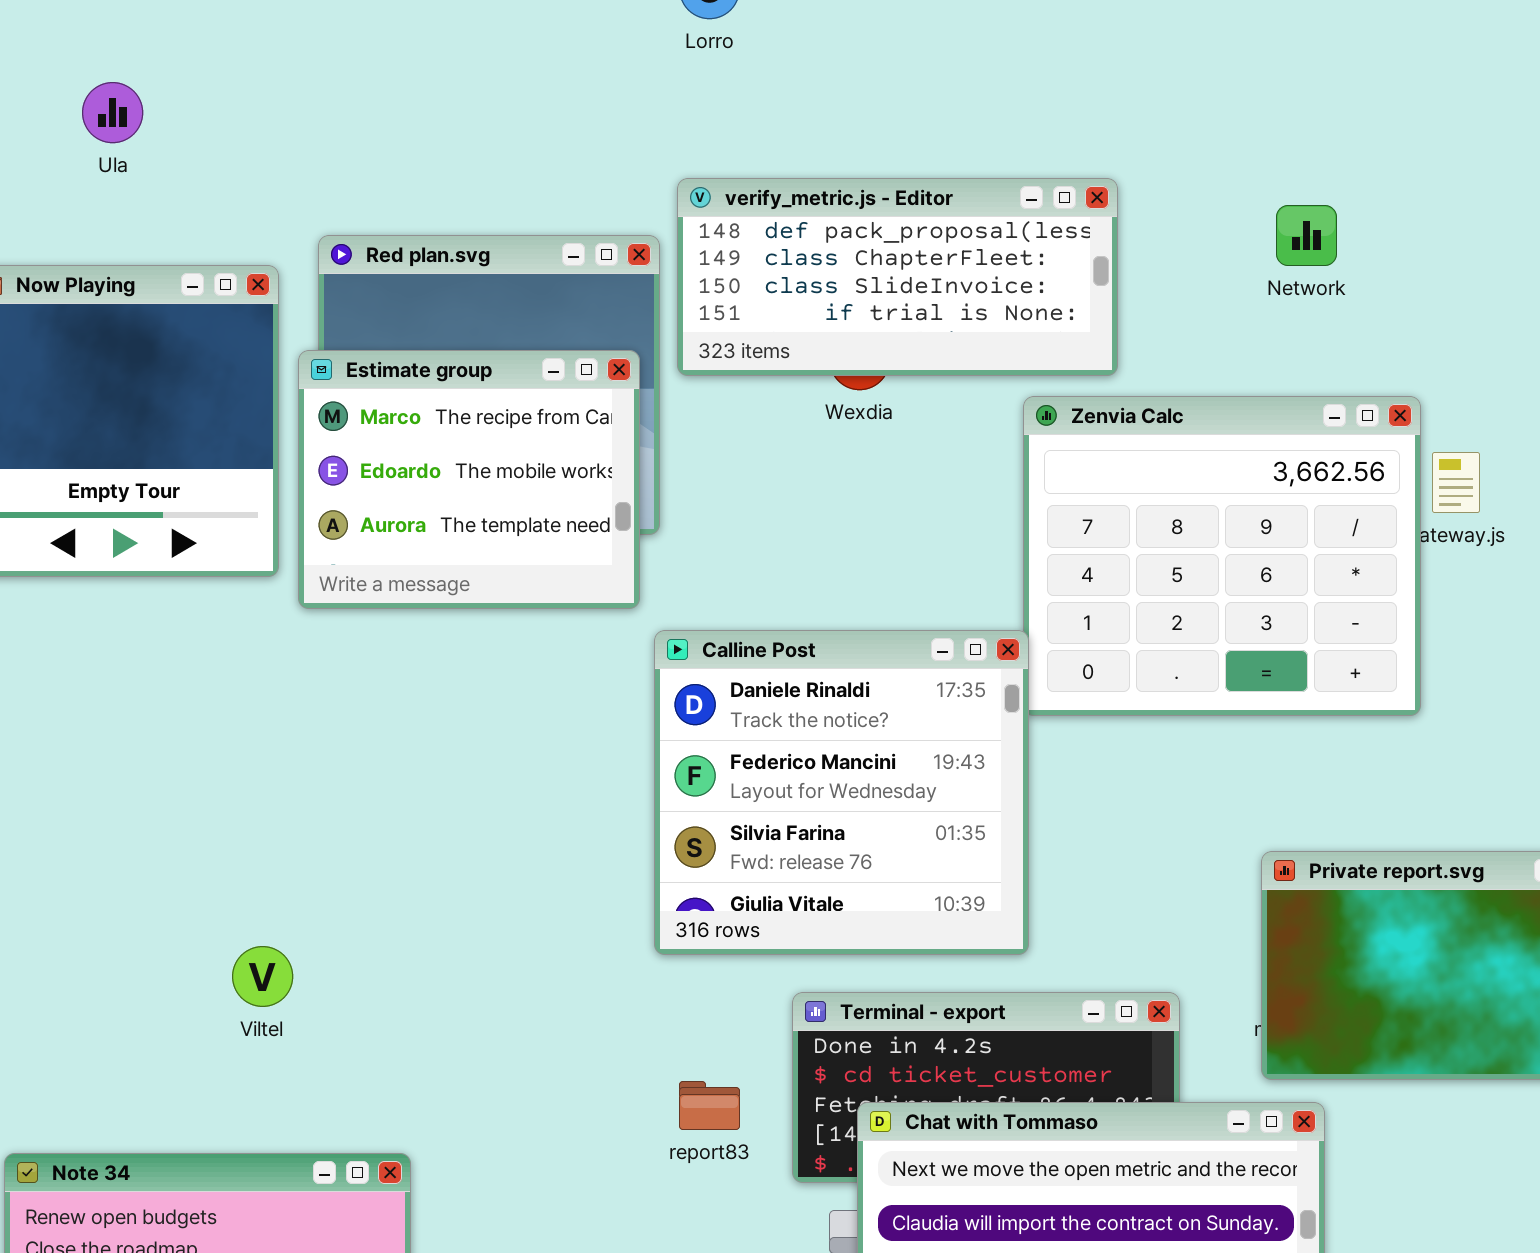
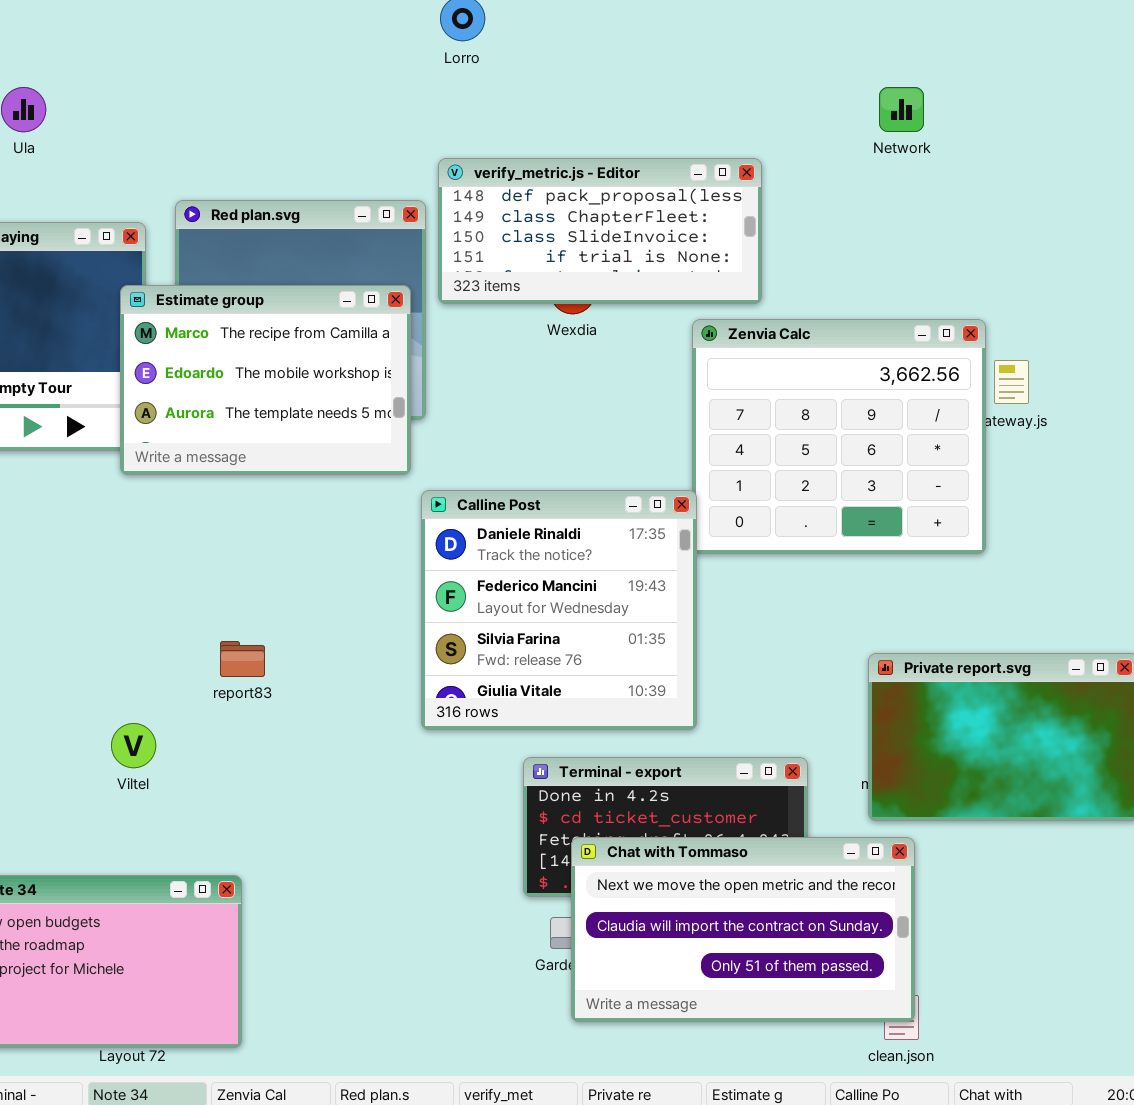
Network: [1276,205,1337,266] -> [879,87,924,132], moved
Estimate group: [298,350,640,609] -> [120,285,411,475], resized
report83: [679,1081,740,1130] -> [220,641,265,677], moved

